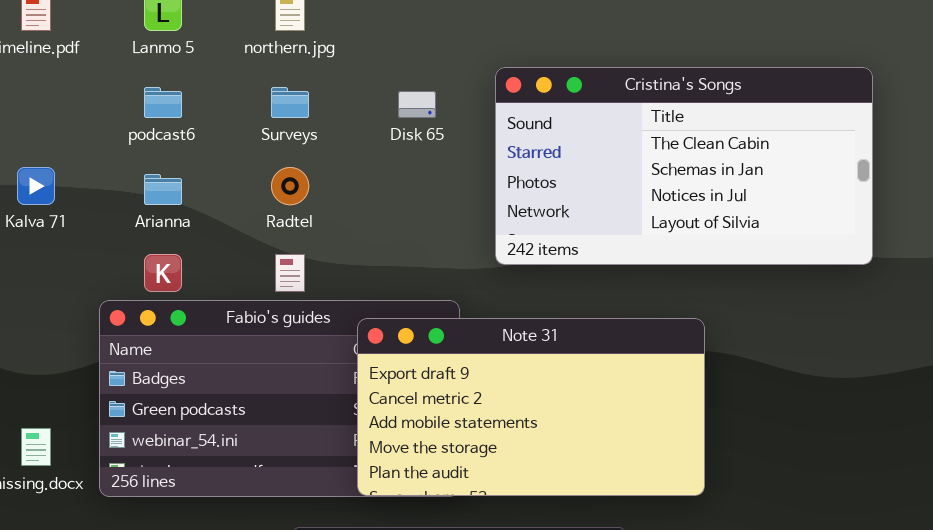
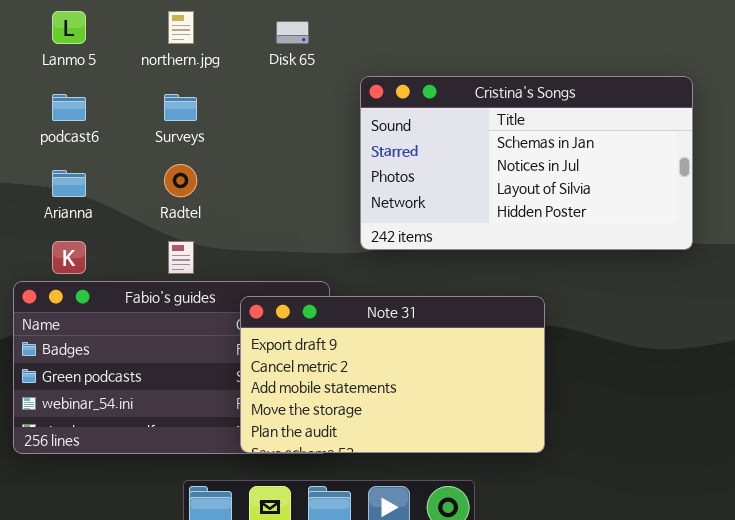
Cristina's Songs: [495,67,873,265] -> [360,76,693,250], scrolled down 1 row
Disk 65: [398,91,436,118] -> [276,21,309,44], moved

